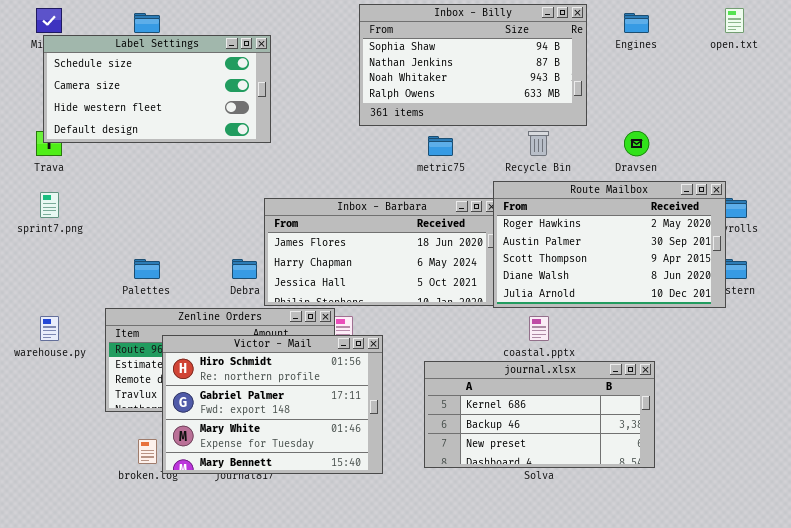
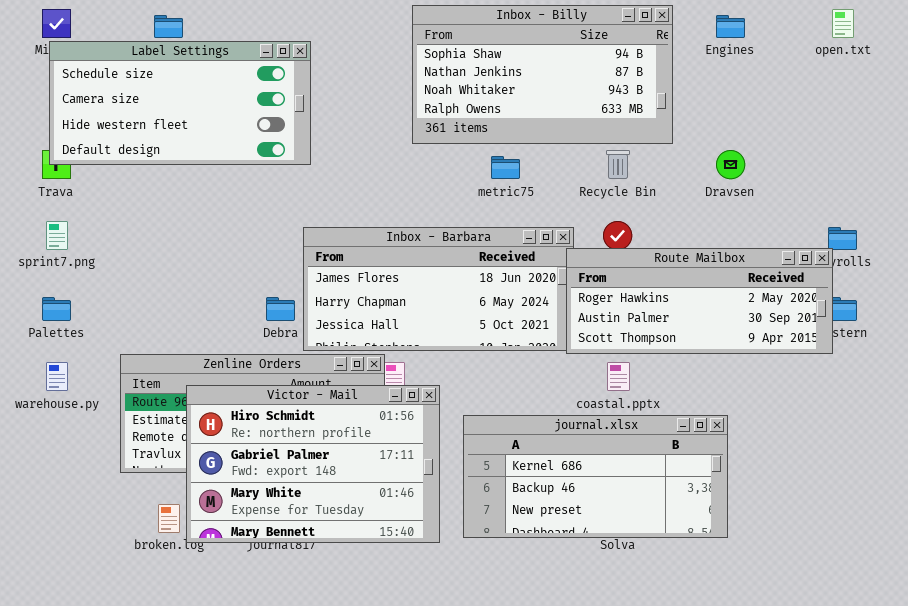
Route Mailbox: [493,181,726,308] -> [566,248,833,354], resized
Palettes: [134,259,160,279] -> [42,297,71,321], moved
journal.xlsx: [424,361,655,468] -> [463,415,728,538], moved

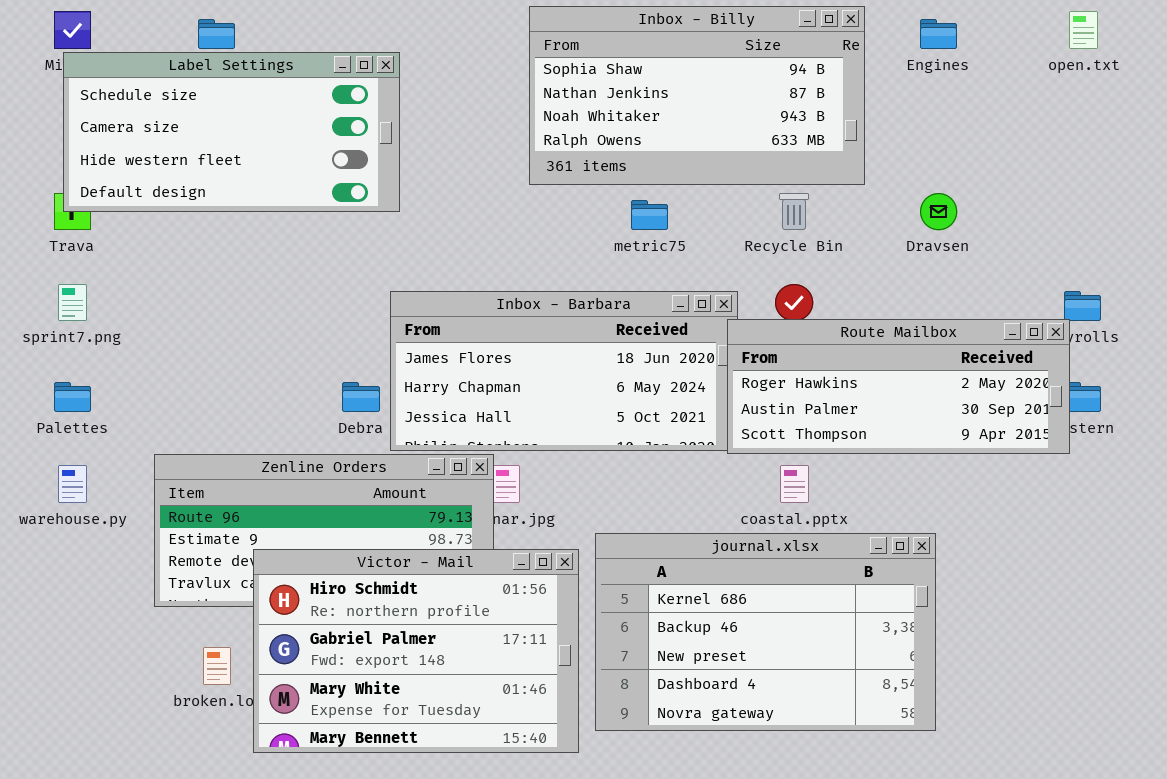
Victor - Mail: [186,385,440,543] -> [253,549,579,753], moved
journal.xlsx: [463,415,728,538] -> [595,533,936,731], resized

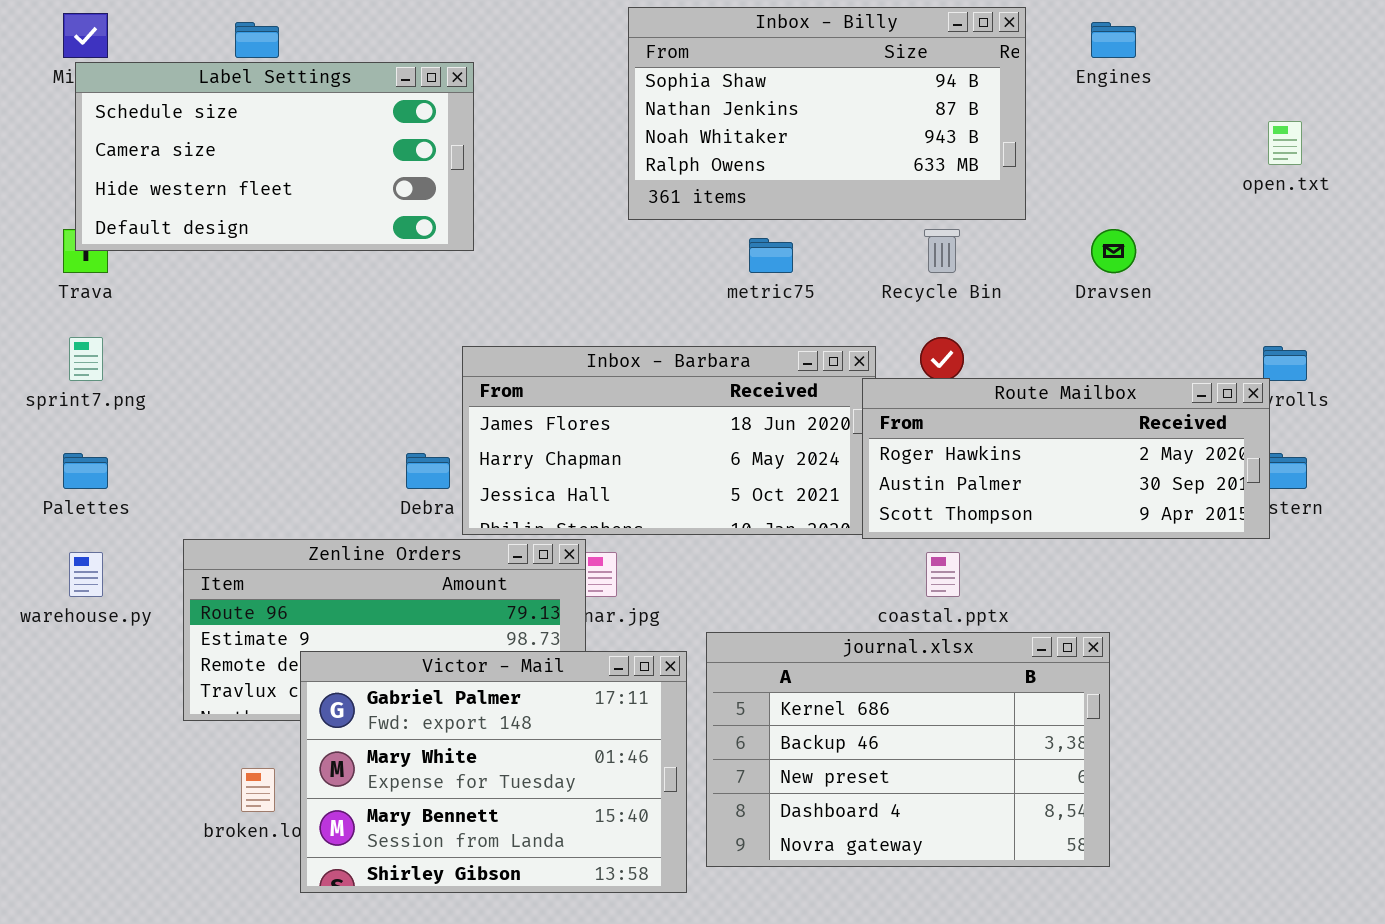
open.txt: [1069,11,1098,49] -> [1268,121,1302,165], moved
Victor - Mail: [253,549,579,753] -> [300,651,687,893], scrolled down 1 row

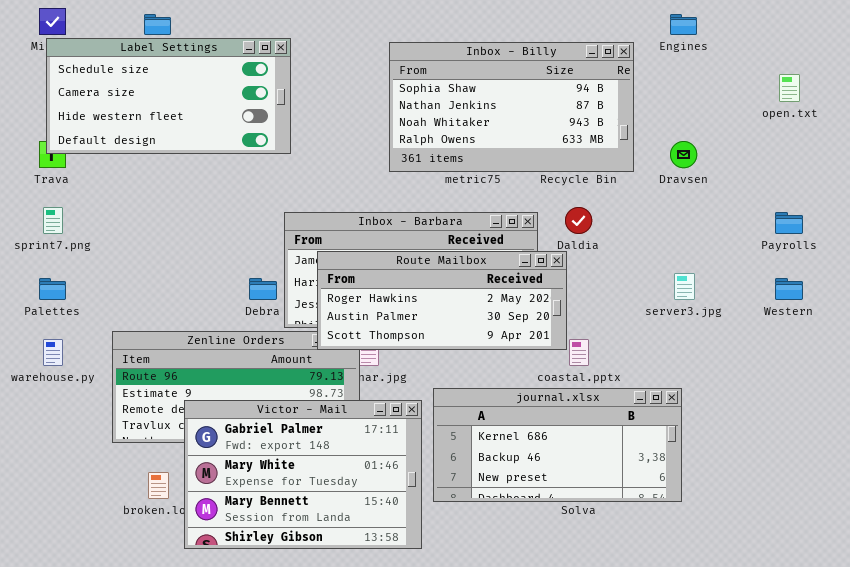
Inbox - Billy: [628,7,1026,220] -> [389,42,634,172], moved
Route Mailbox: [862,378,1270,539] -> [317,251,567,350], moved
journal.xlsx: [706,632,1110,867] -> [433,388,682,502], resized

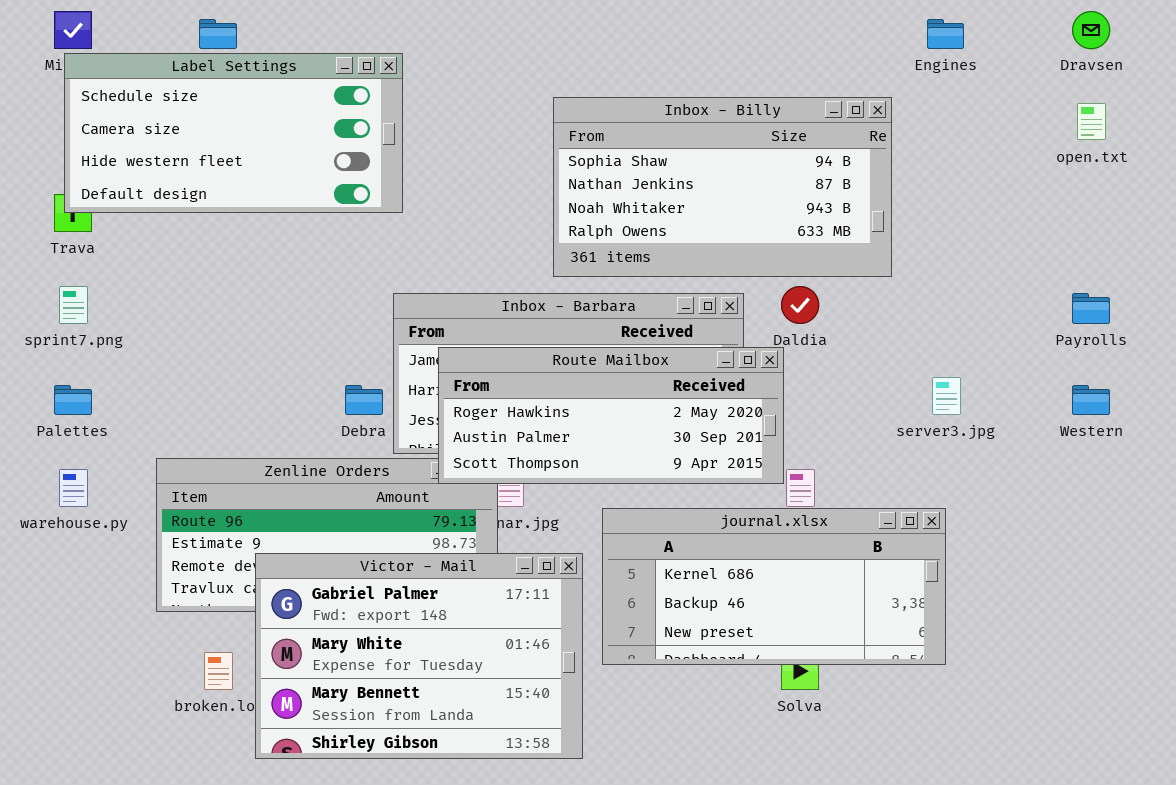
Inbox - Billy: [389,42,634,172] -> [553,97,892,277], moved
Dravsen: [670,141,697,168] -> [1072,11,1110,49], moved
journal.xlsx: [433,388,682,502] -> [602,508,946,665], moved

